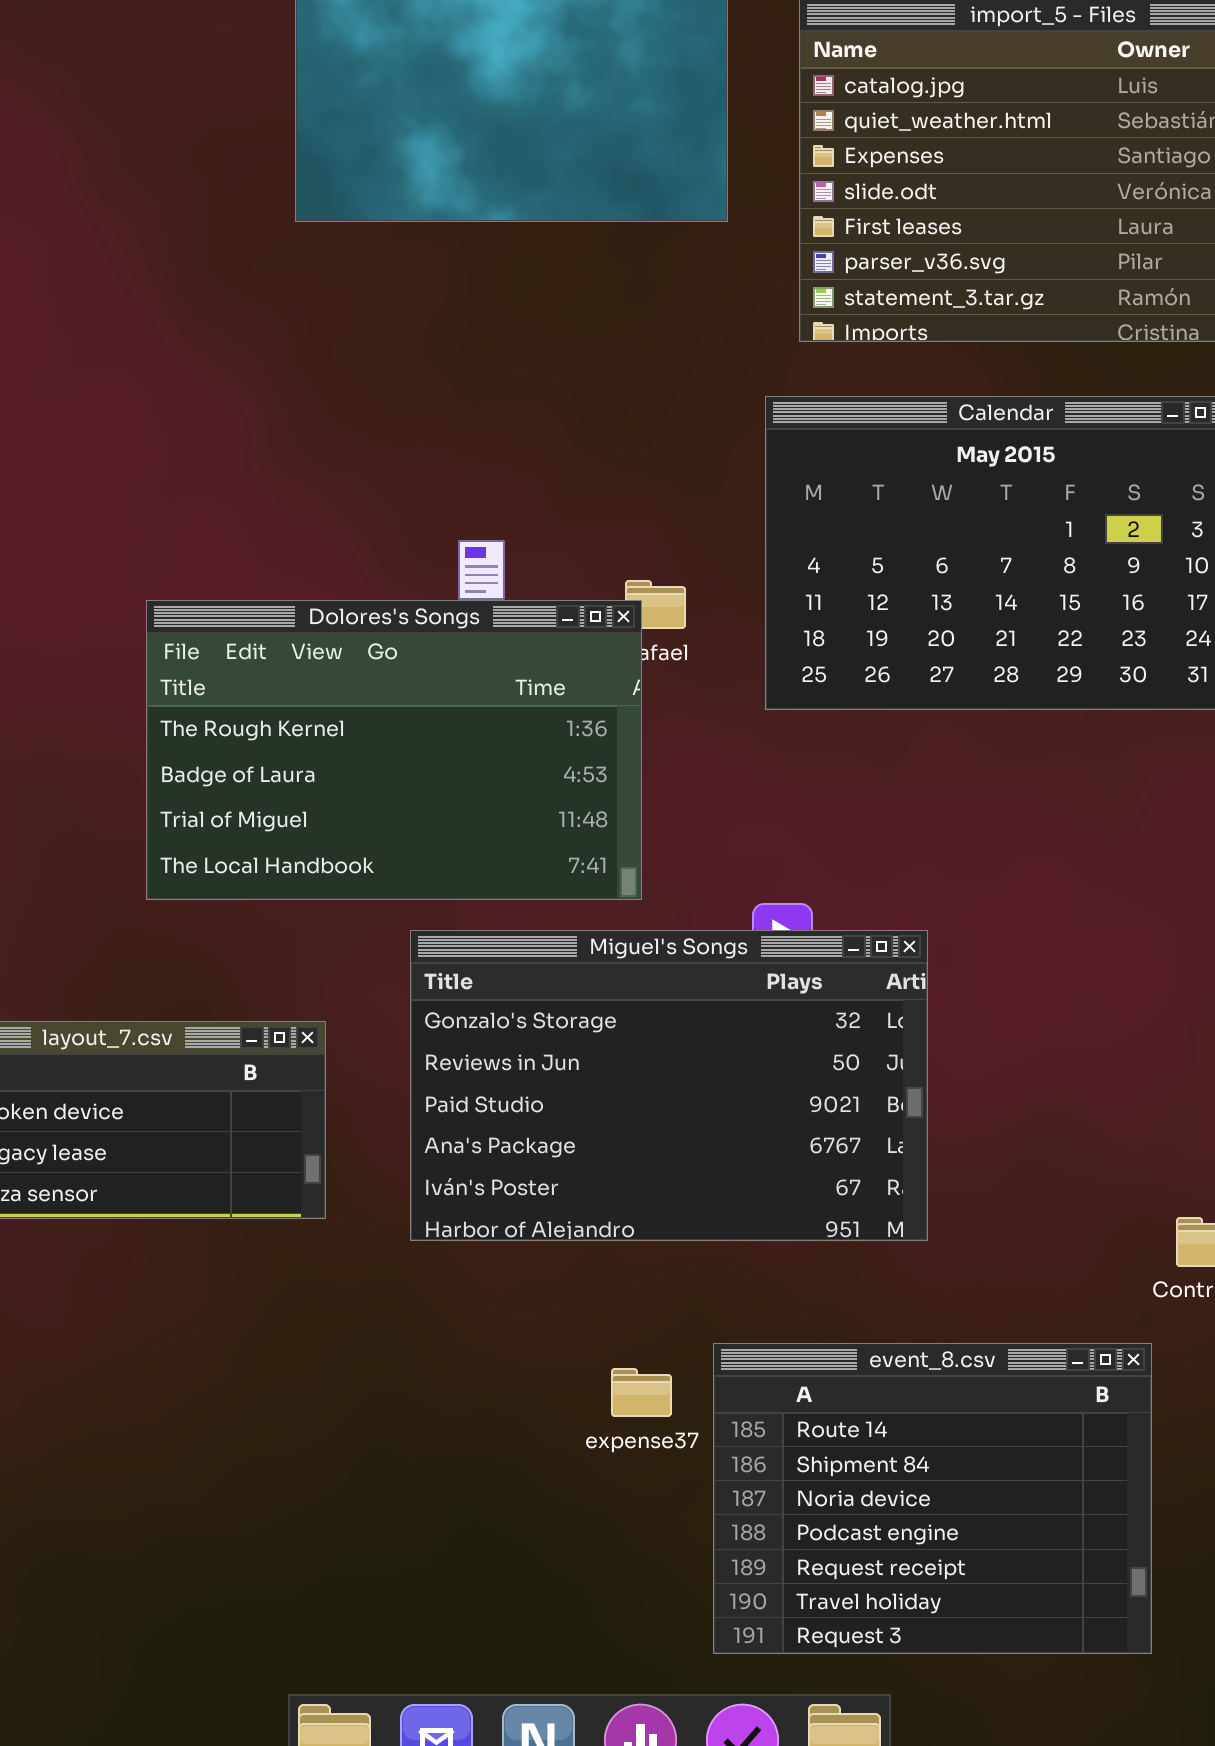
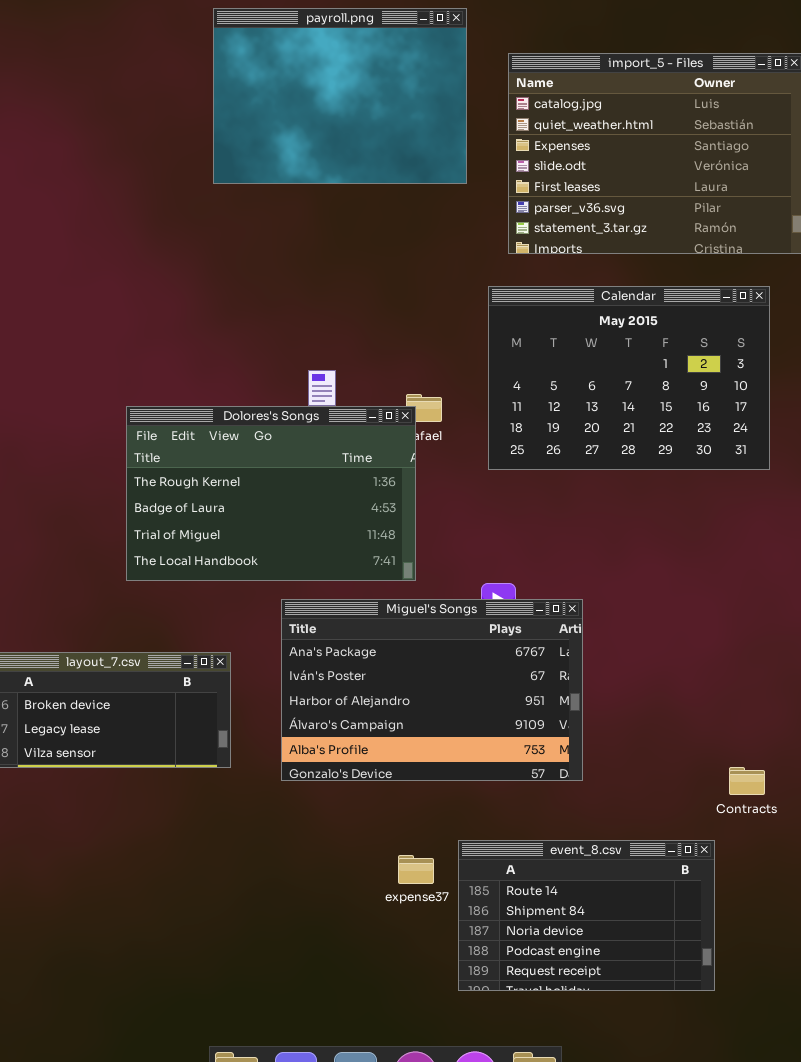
Miguel's Songs: [410,930,928,1241] -> [281,599,583,781], scrolled down 3 rows
event_8.csv: [713,1343,1152,1654] -> [458,840,715,991], resized

